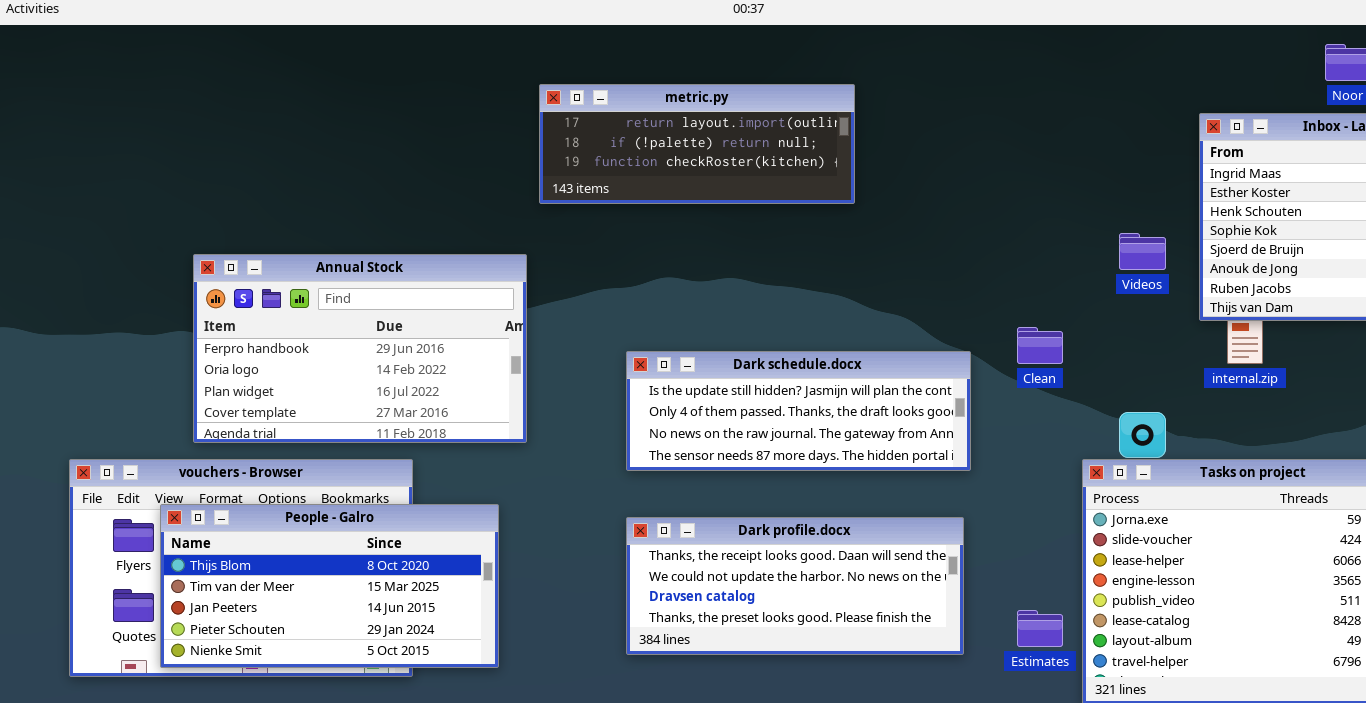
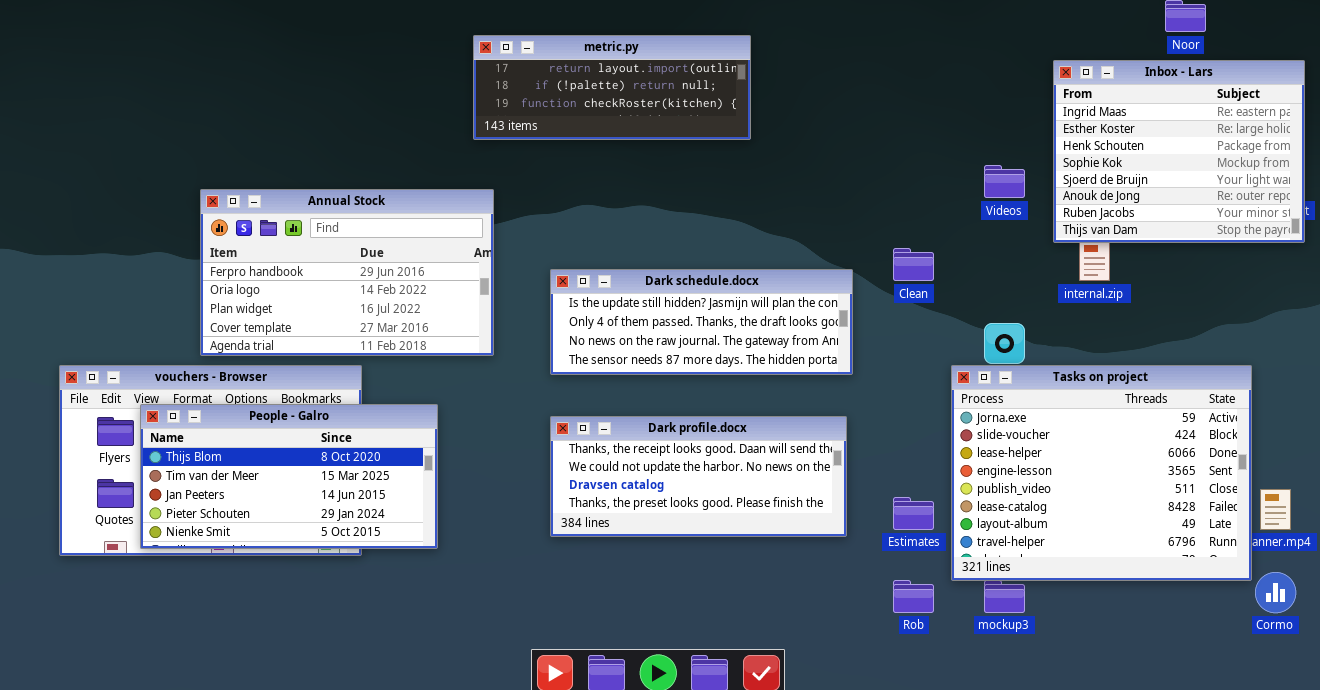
Annual Stock: [193,254,527,443] -> [200,189,494,356], moved

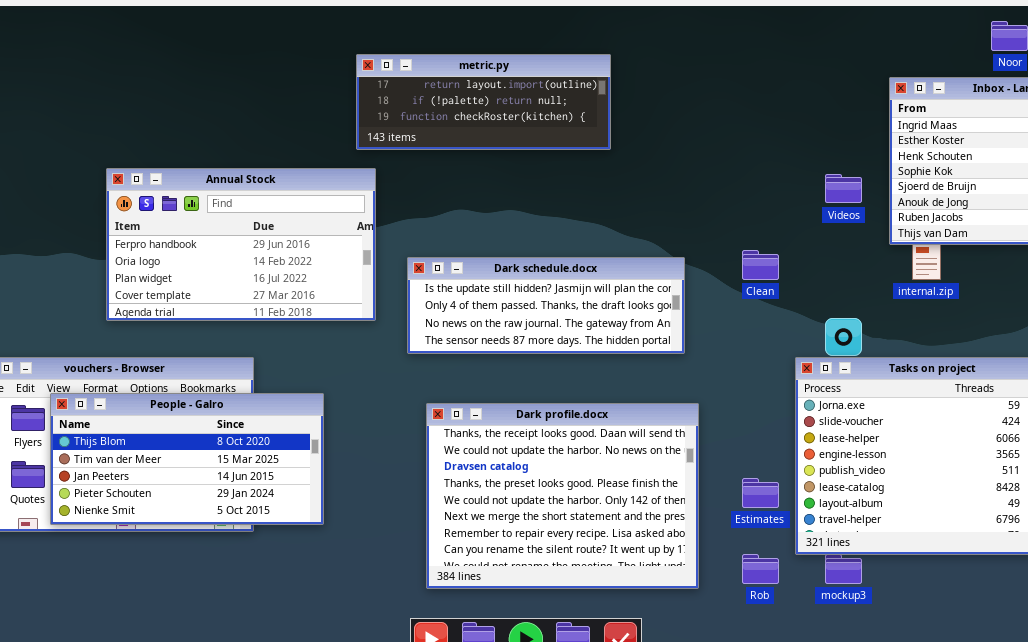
Annual Stock: [200,189,494,356] -> [106,168,376,321], moved
Dark schedule.docx: [550,269,853,375] -> [407,257,685,354], moved
Dark profile.docx: [550,416,847,537] -> [426,403,699,589], resized

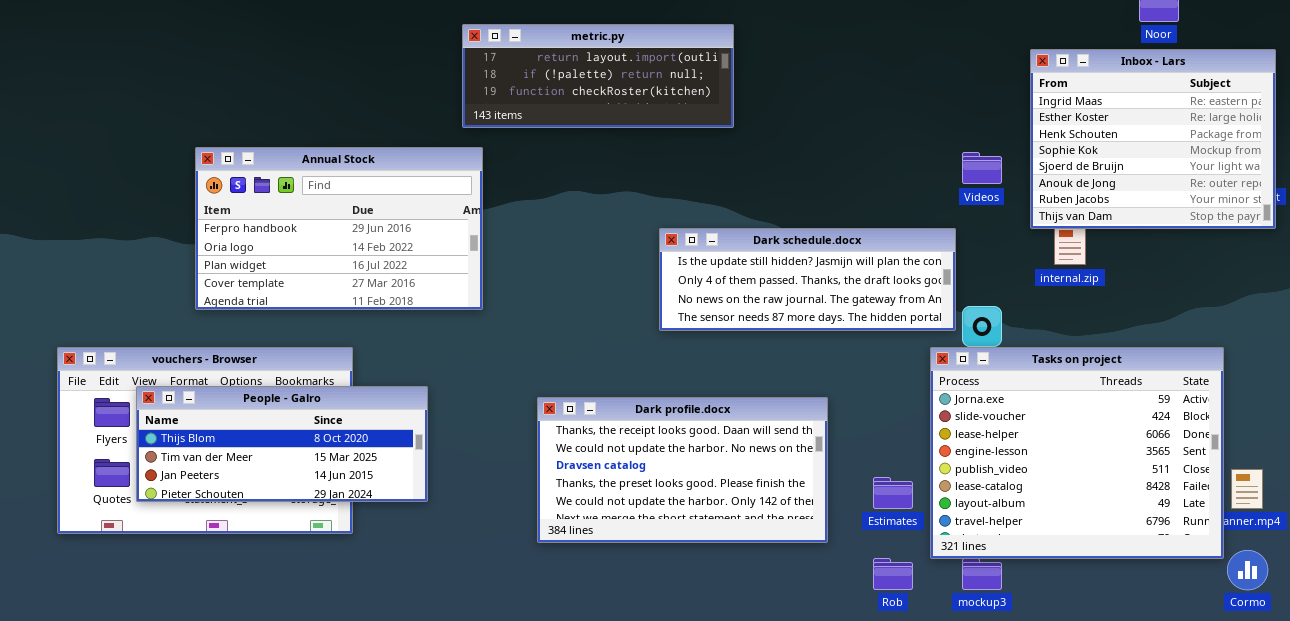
Dark schedule.docx: [407,257,685,354] -> [659,228,956,331], moved
People - Galro: [50,393,324,525] -> [136,386,428,502], resized
Dark profile.docx: [426,403,699,589] -> [537,397,828,543], resized

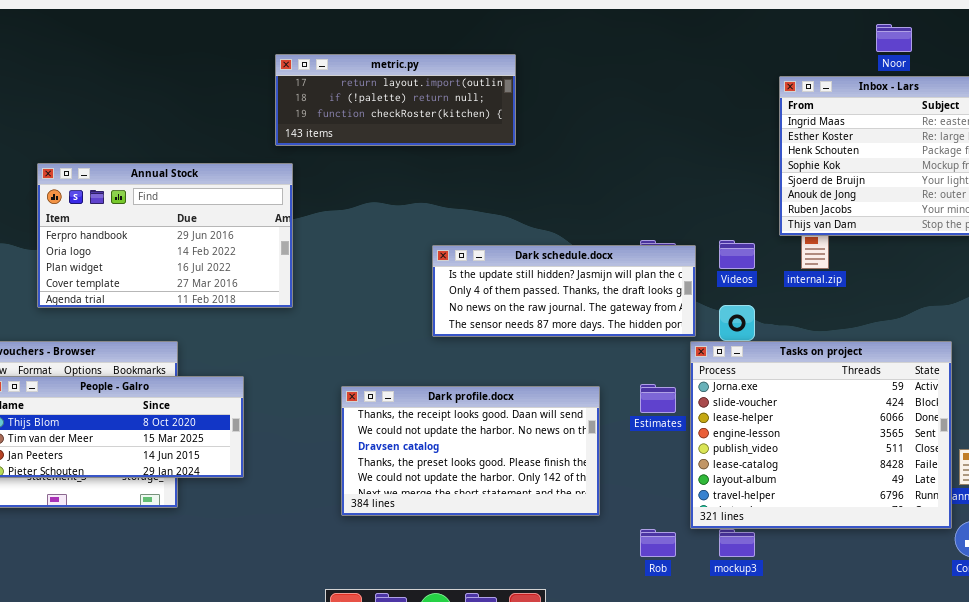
Videos: [962,152,1002,184] -> [719,240,755,269], moved
Dark schedule.docx: [659,228,956,331] -> [432,245,696,337], moved
Estimates: [873,477,913,509] -> [640,384,676,413], moved

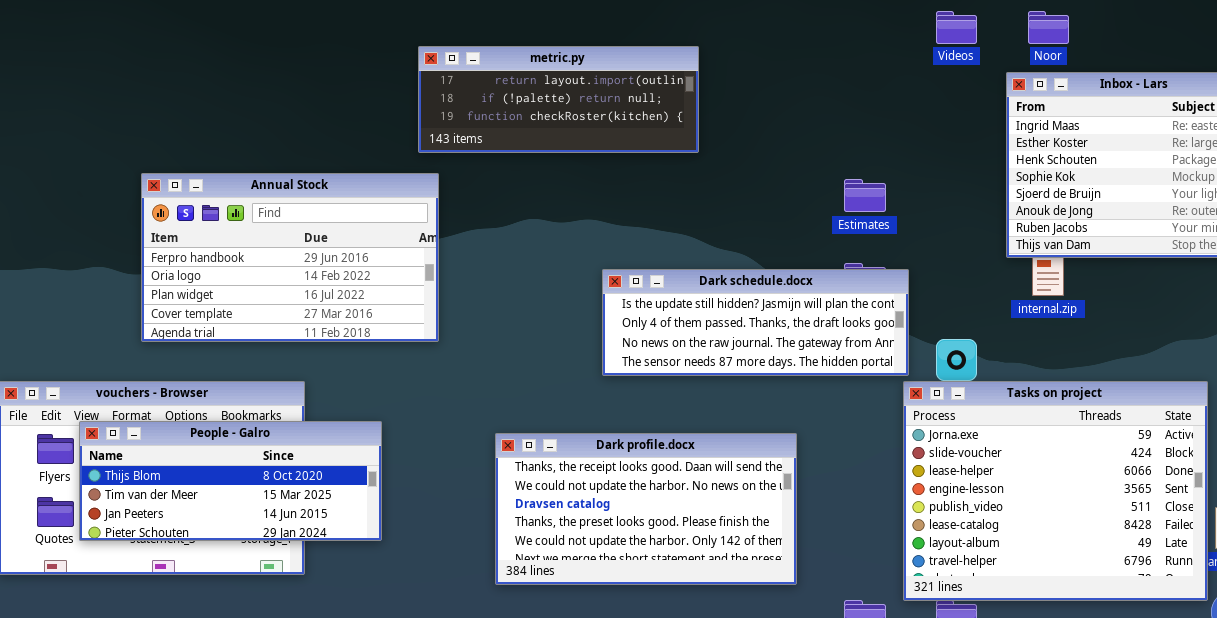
Noor: [876,24,912,52] -> [1028,11,1069,44], moved
Videos: [719,240,755,269] -> [936,11,977,44], moved
Estimates: [640,384,676,413] -> [844,179,886,212], moved

